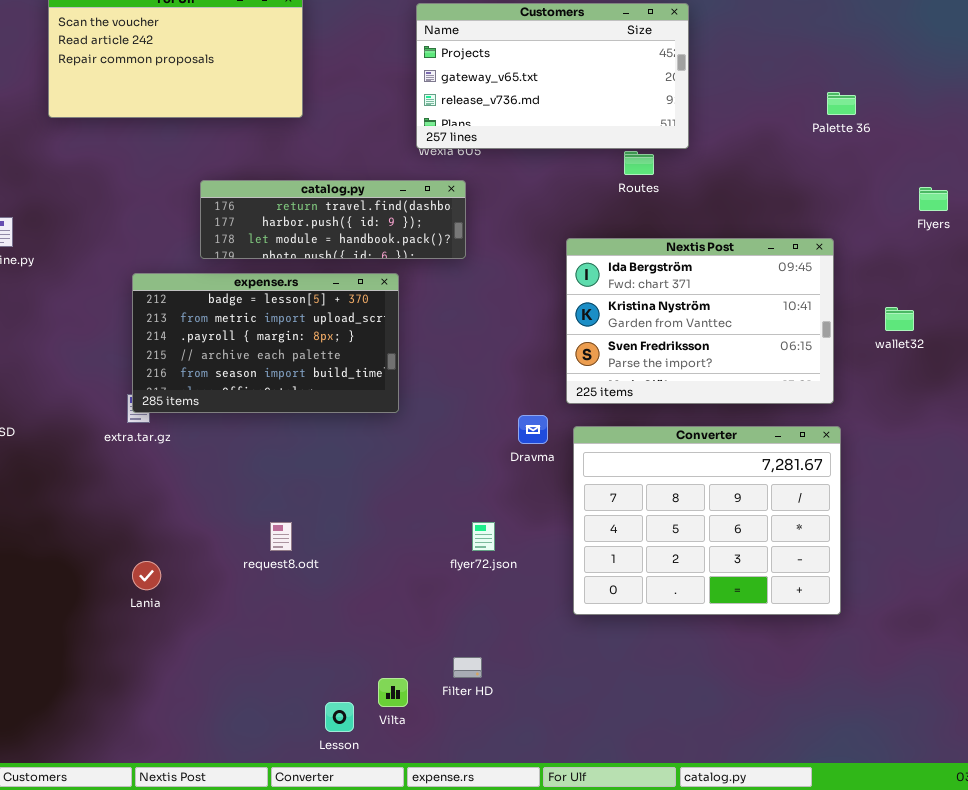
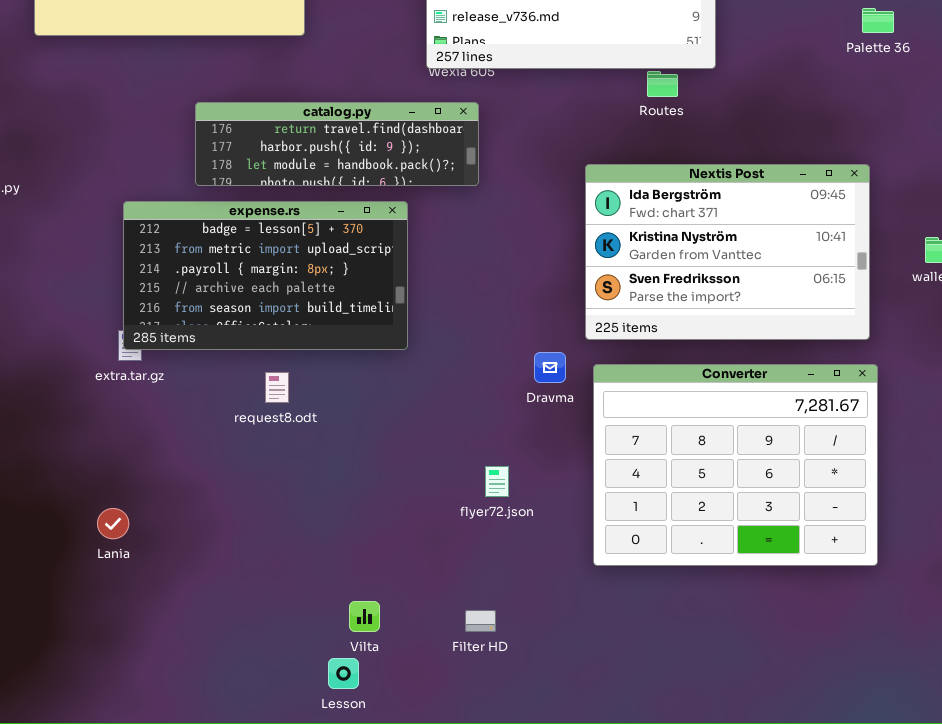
request8.odt: [270,522,292,551] -> [265,372,289,403], moved
Lania: [132,561,161,590] -> [97,508,129,539], moved
Vilta: [378,678,408,707] -> [349,601,380,632], moved

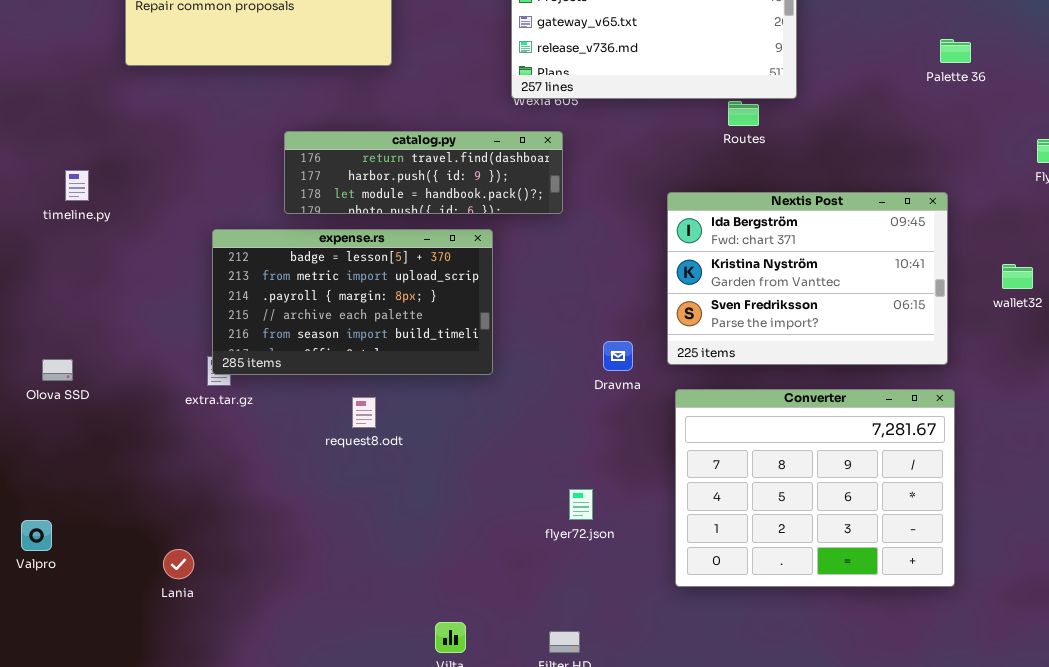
Dravma: [534,352,566,383] -> [603,341,633,371], moved
Lania: [97,508,129,539] -> [163,549,194,579], moved

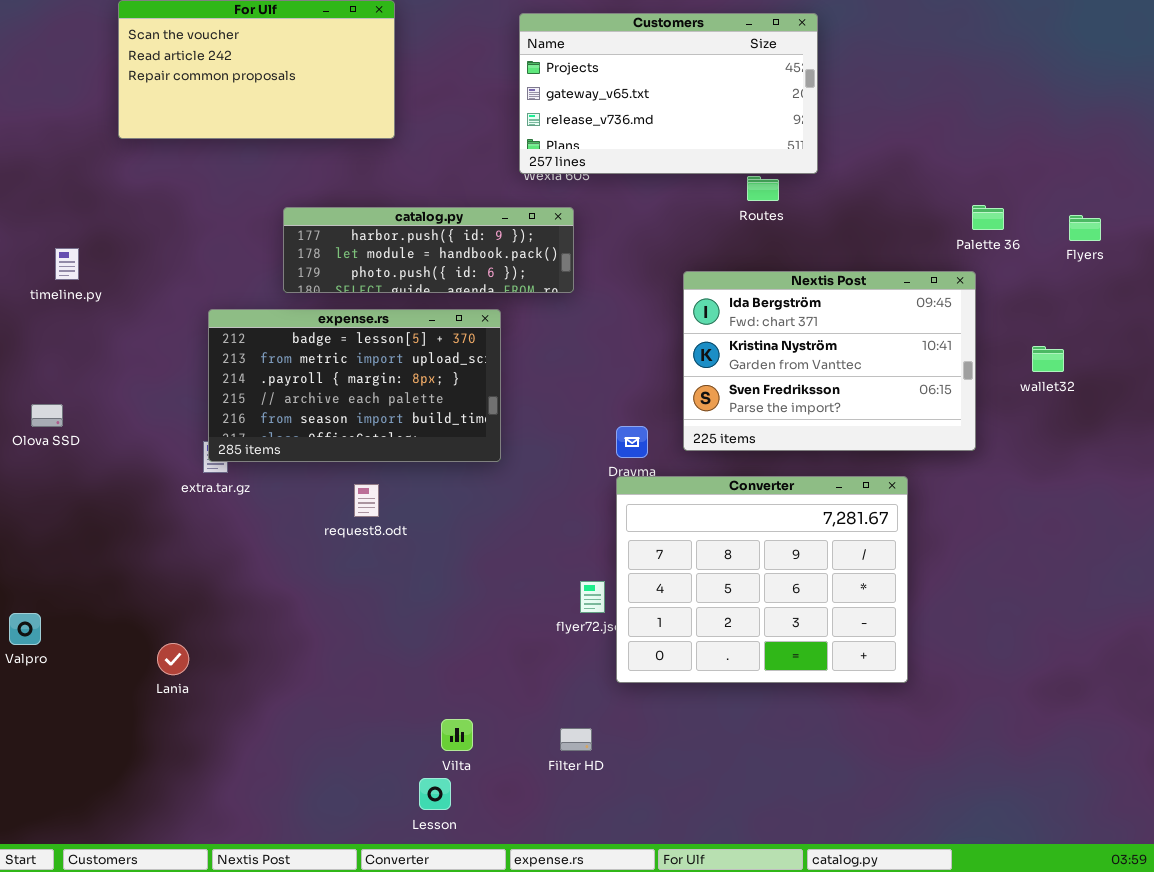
Palette 36: [940,39,971,63] -> [972,205,1004,230], moved
catalog.py: [284,131,563,214] -> [283,207,574,293], scrolled down 1 row
Olova SSD: [42,359,73,381] -> [31,404,63,427], moved
Converter: [675,389,955,587] -> [616,476,908,683], moved

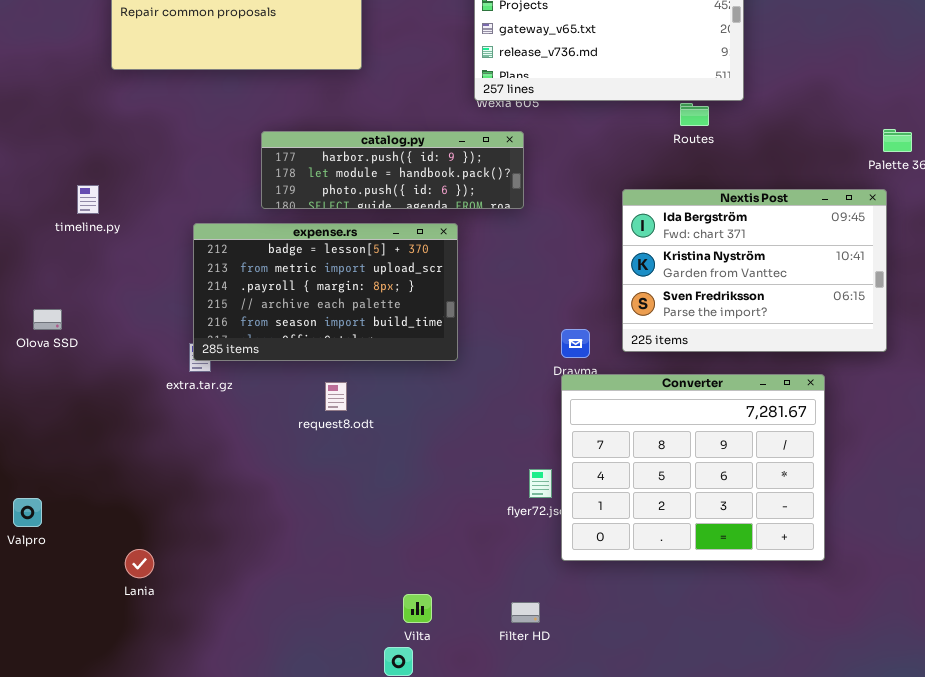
timeline.py: [55,248,79,280] -> [77,185,99,214], moved
Lania: [157,643,189,675] -> [125,549,154,578], moved

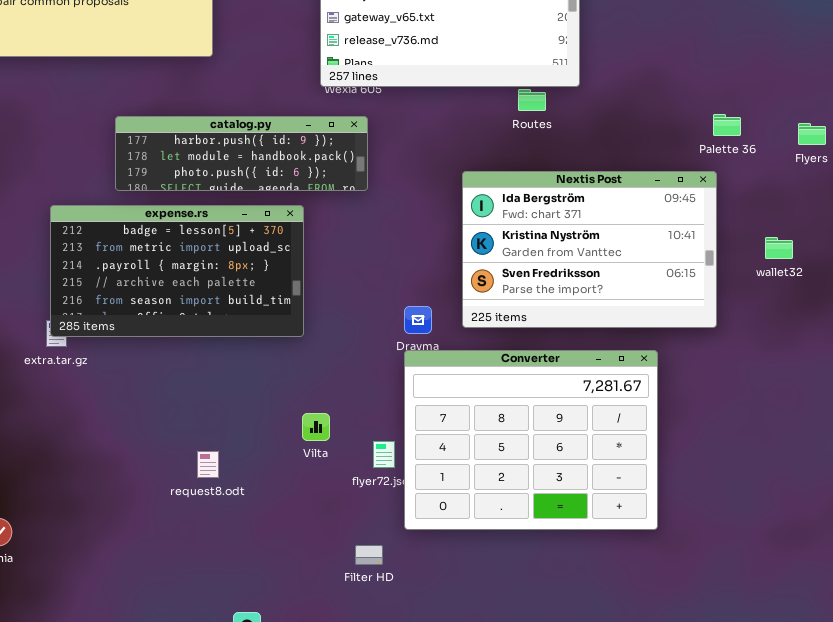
request8.odt: [325,382,347,411] -> [197,451,219,478], moved
Vilta: [403,594,432,623] -> [302,413,330,441], moved
Filter HD: [511,602,540,623] -> [355,545,383,565], moved

